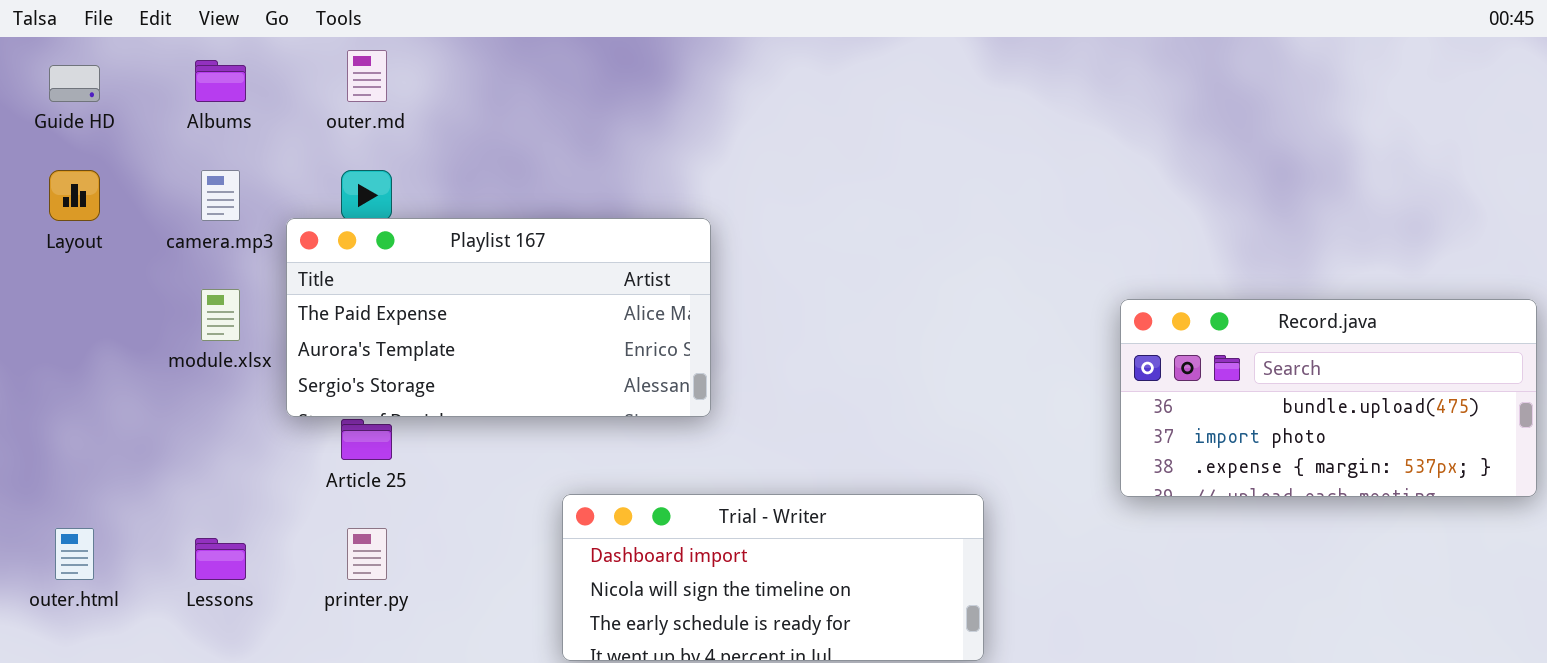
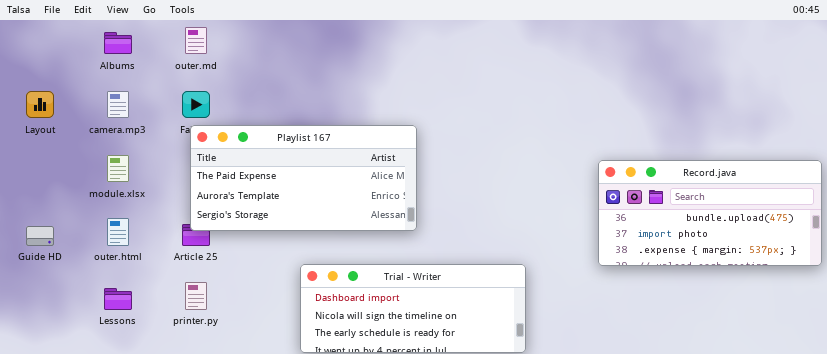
Guide HD: [49,65,100,102] -> [26,226,54,246], moved
Playlist 167: [286,218,711,417] -> [190,125,417,231], moved
outer.html: [55,528,94,580] -> [107,218,129,246], moved

